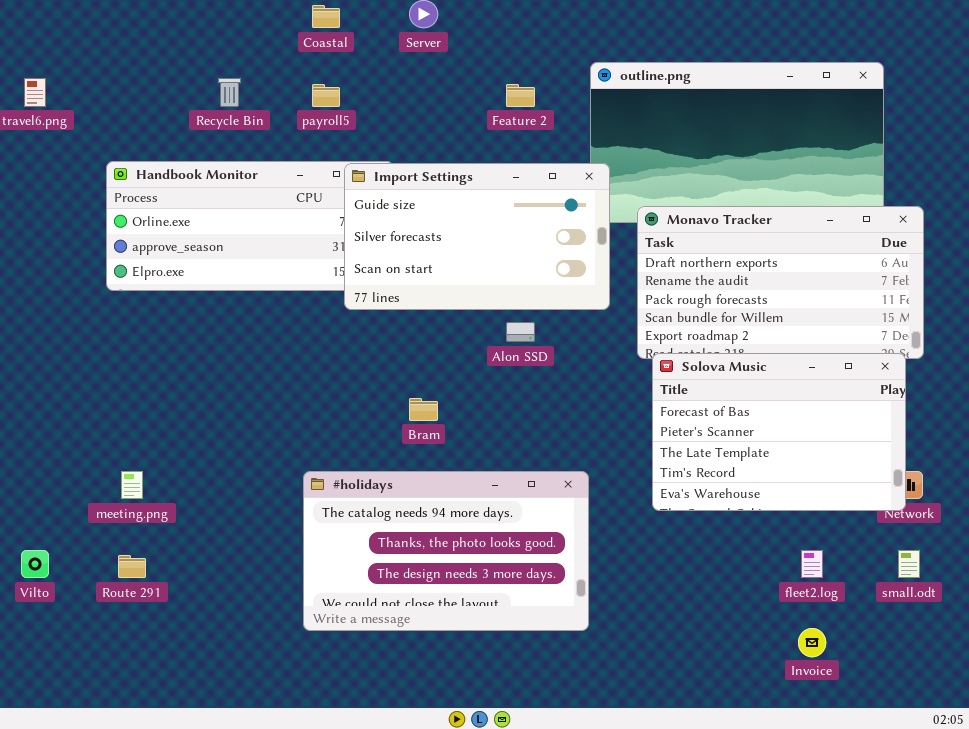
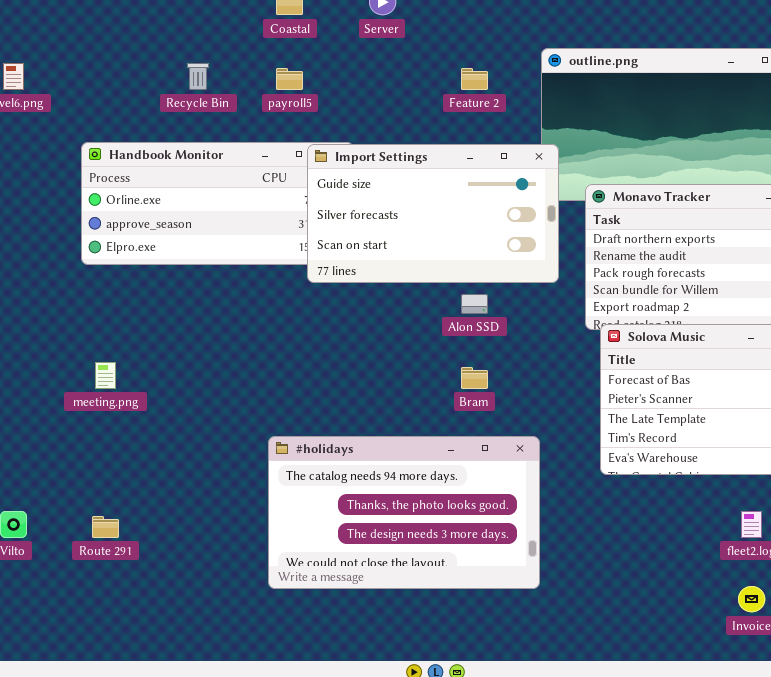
Bram: [409,398,438,421] -> [461,367,488,389], moved
meeting.png: [121,471,143,499] -> [95,362,116,389], moved

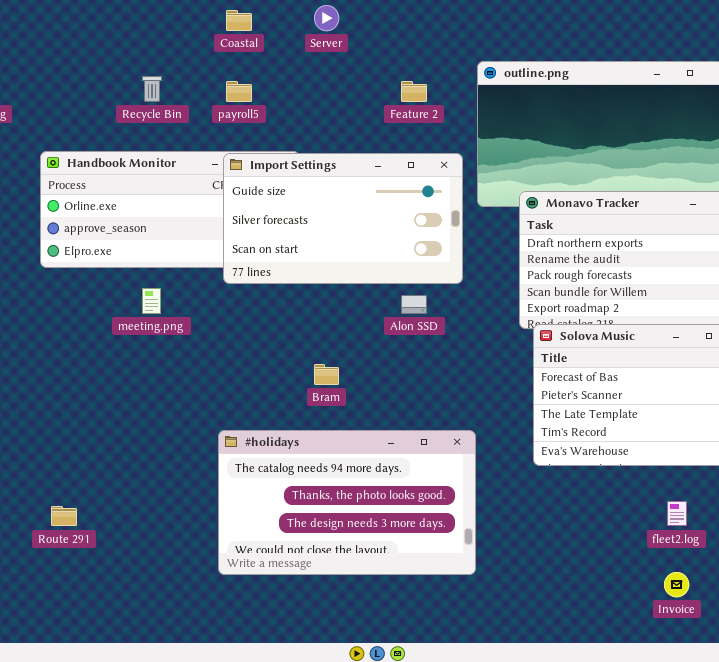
Import Settings: [307,144,559,283] -> [223,153,463,284], moved
meeting.png: [95,362,116,389] -> [142,288,161,314], moved
Bram: [461,367,488,389] -> [314,364,339,385], moved

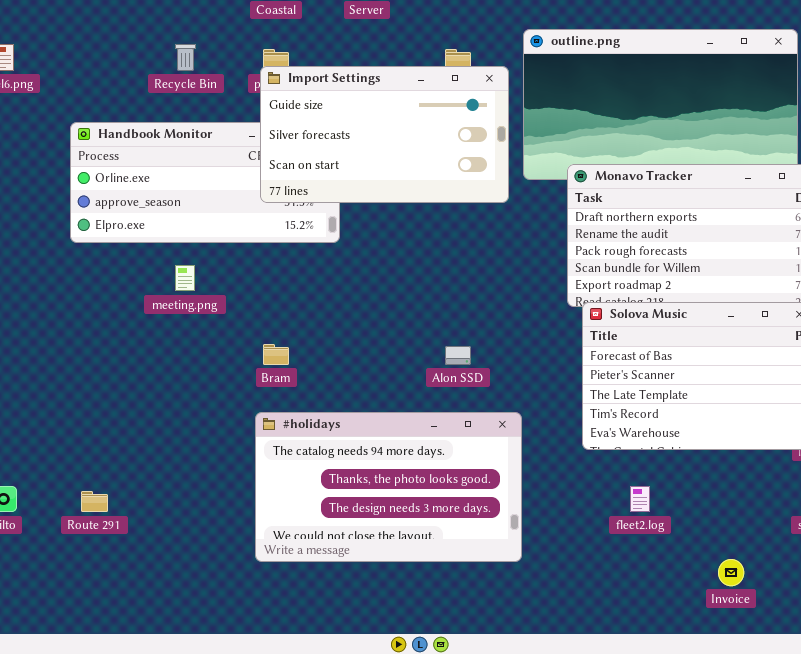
Import Settings: [223,153,463,284] -> [260,66,509,203], moved
Alon SSD: [401,295,427,314] -> [445,346,471,365], moved
Bram: [314,364,339,385] -> [263,344,289,365], moved
fleet2.log: [667,501,687,526] -> [630,486,650,512], moved

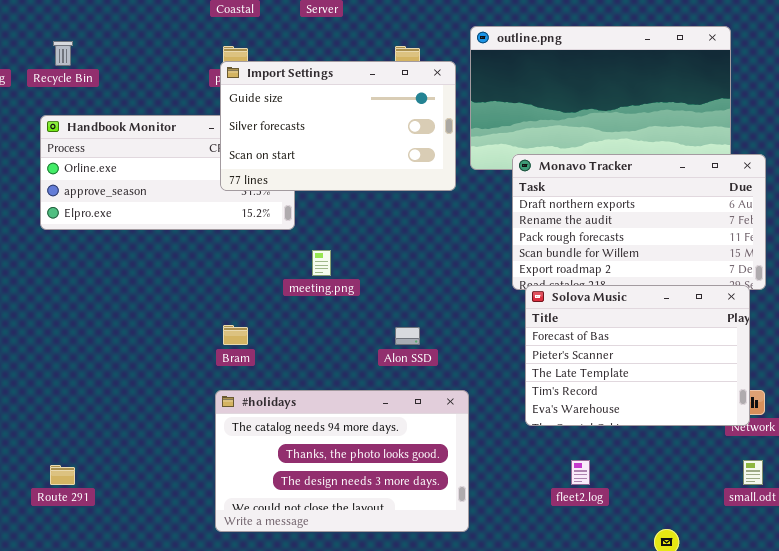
Recycle Bin: [175,44,196,71] -> [53,41,73,66], moved
meeting.png: [175,265,195,291] -> [312,250,331,276], moved

